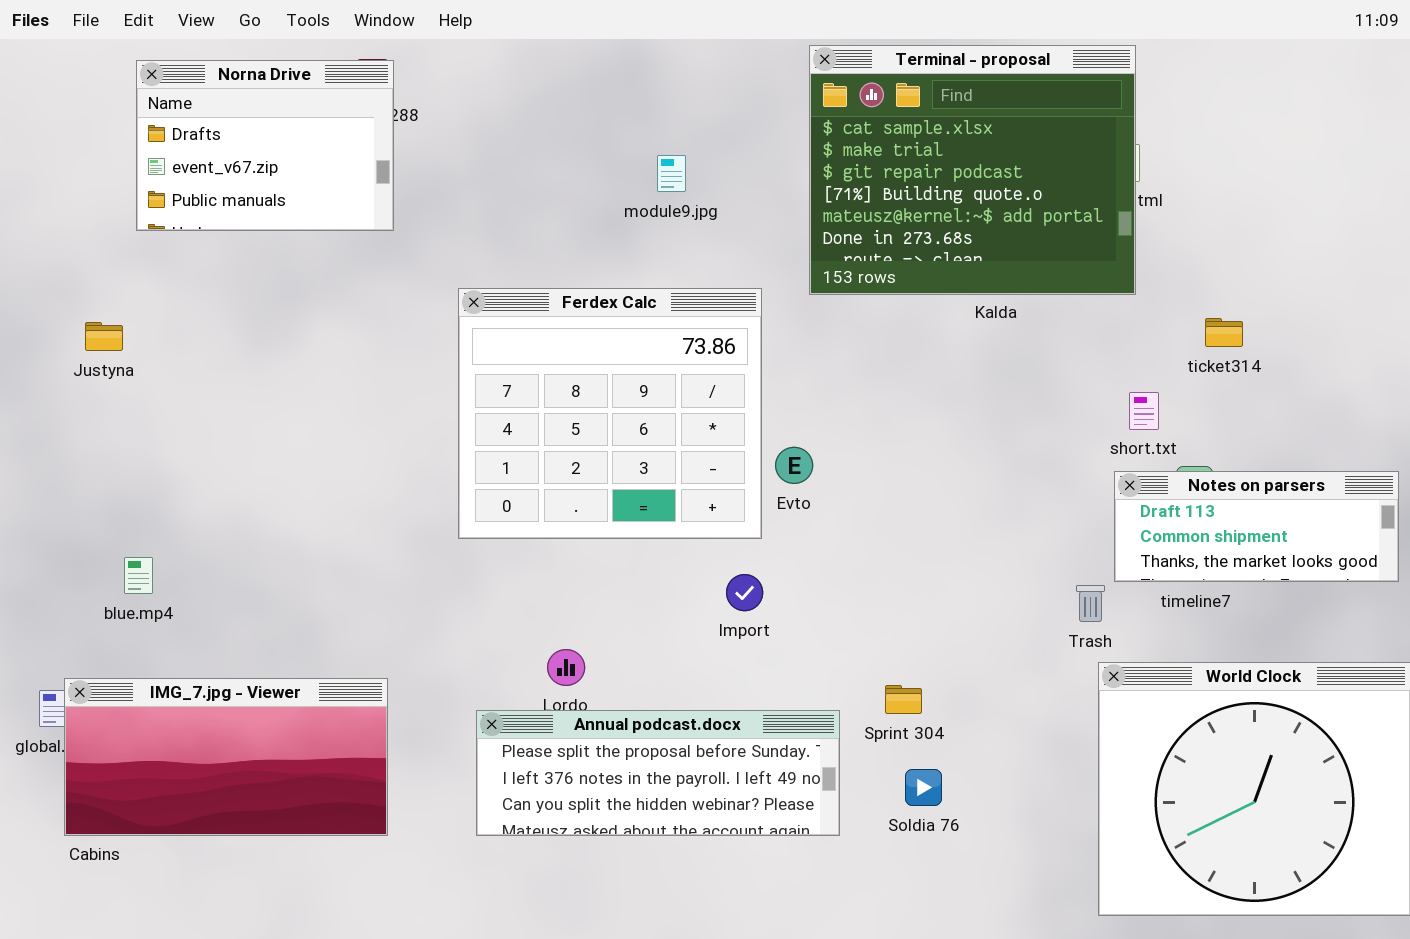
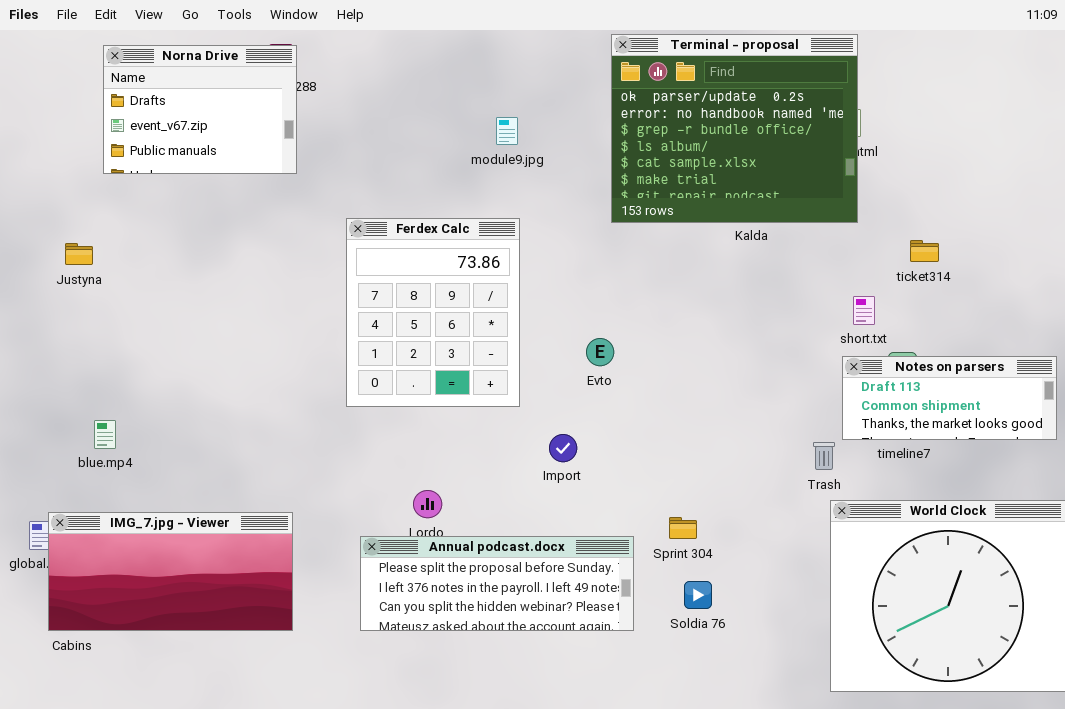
Terminal - proposal: [809,45,1136,295] -> [611,34,858,223], scrolled up 4 rows
Ferdex Calc: [458,288,762,539] -> [346,218,520,407], resized

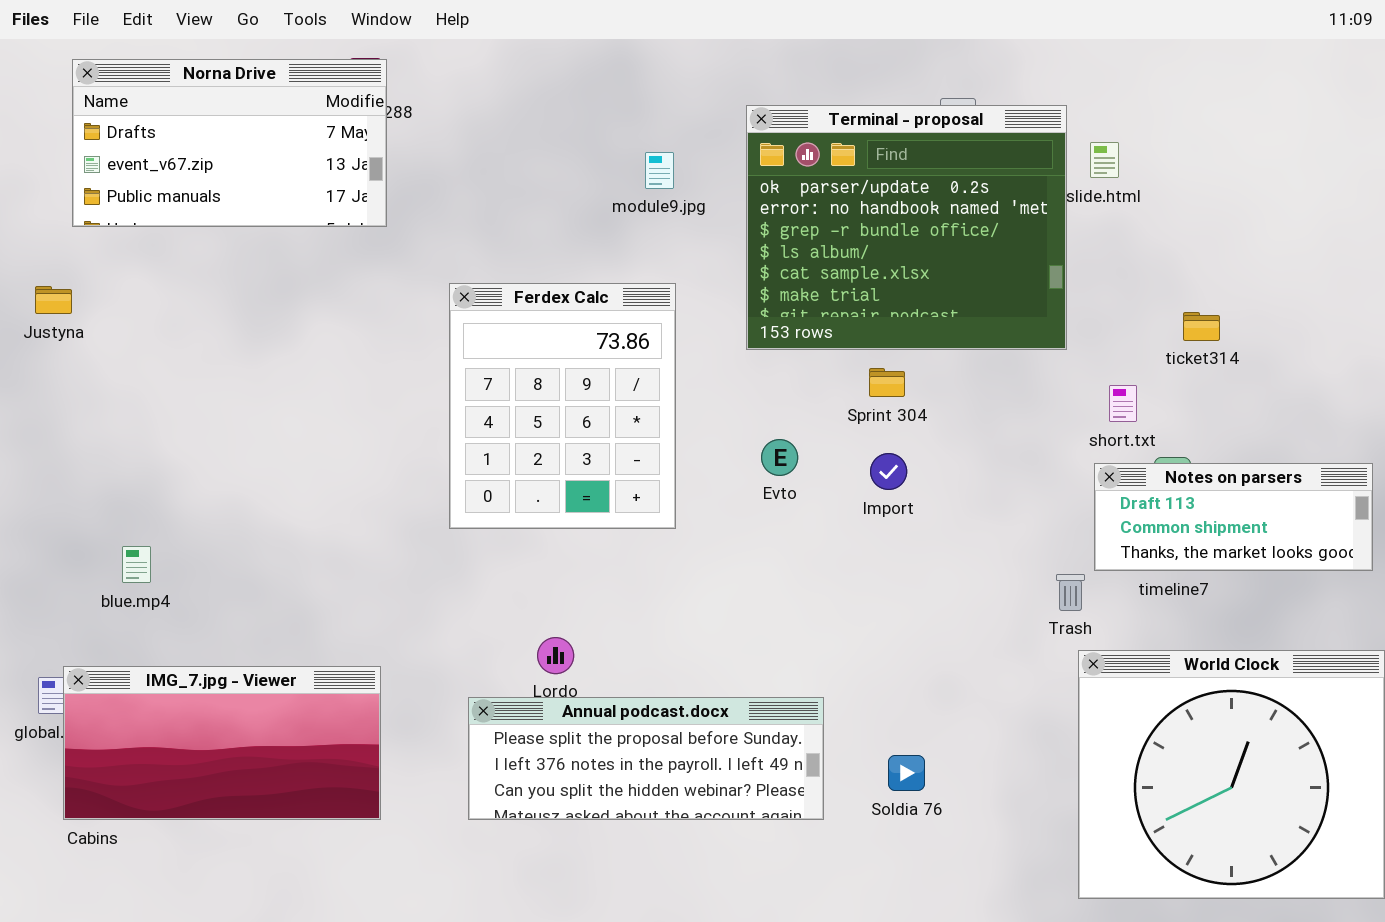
Terminal - proposal: [611,34,858,223] -> [746,105,1067,350], moved
Norna Drive: [103,45,297,174] -> [72,59,387,227], resized
Justyna: [65,243,93,265] -> [35,286,72,314], moved
Import: [549,434,577,462] -> [870,453,907,490], moved
Sprint 304: [669,517,697,539] -> [869,368,905,397], moved

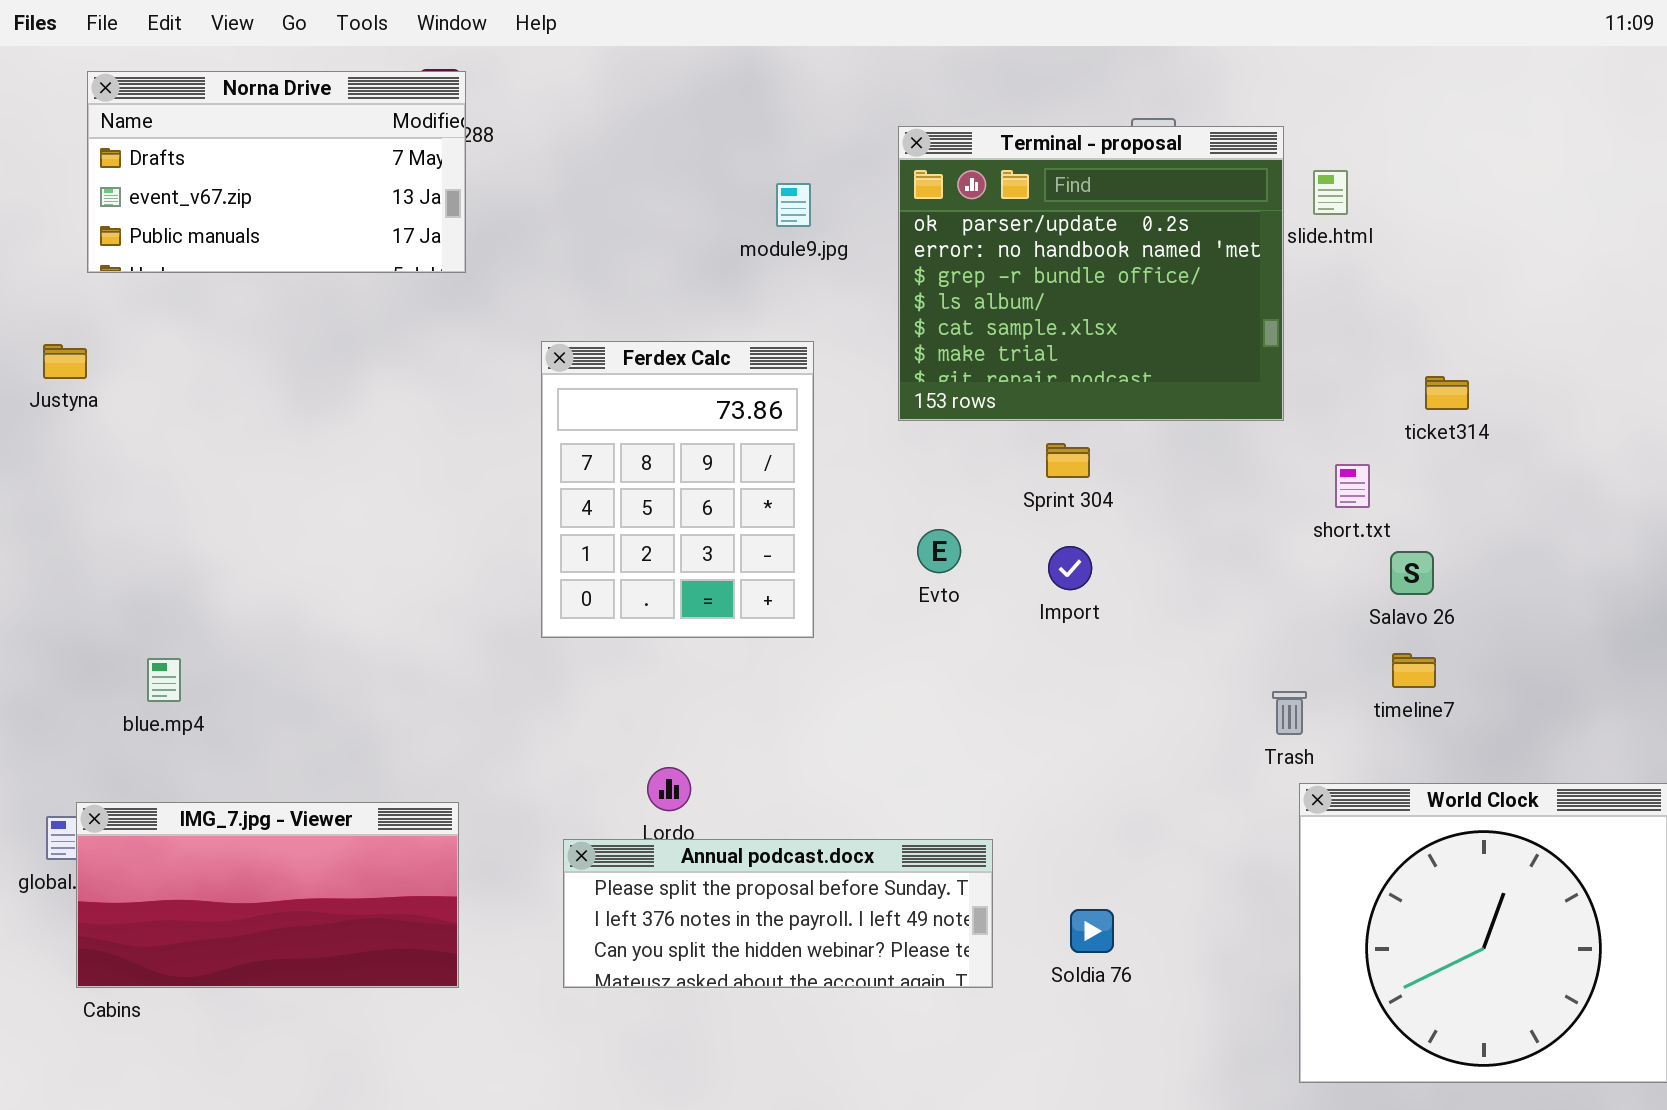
Notes on parsers: [1094,463,1373,571] -> none, closed

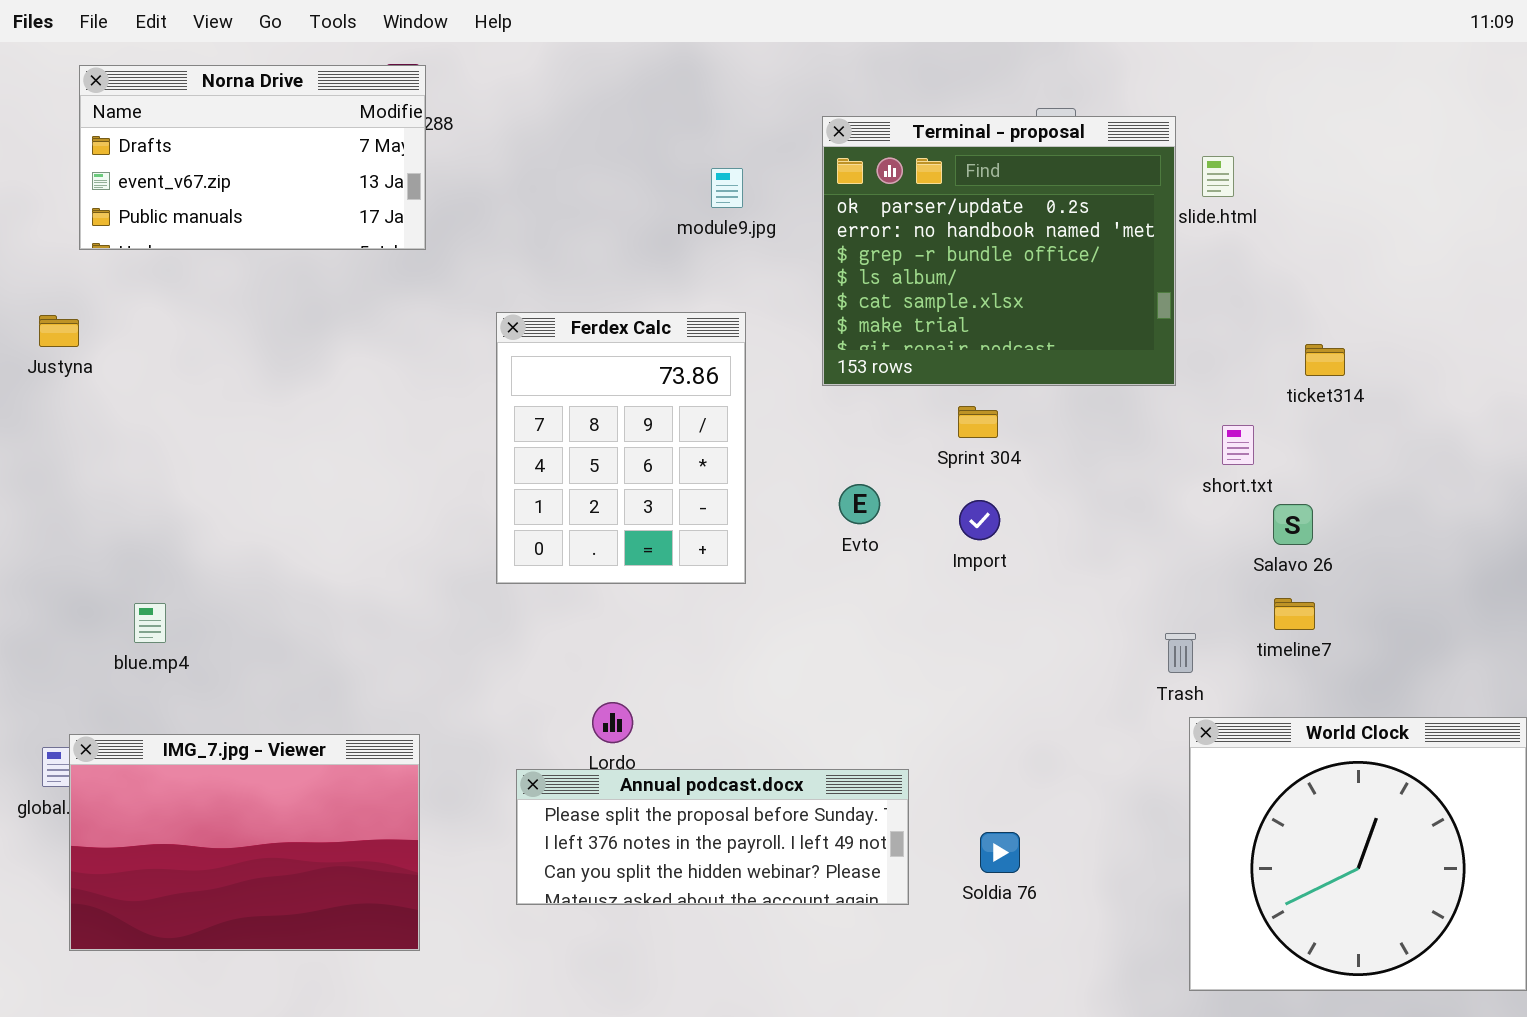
IMG_7.jpg - Viewer: [76,802,459,988] -> [69,734,420,951], resized

